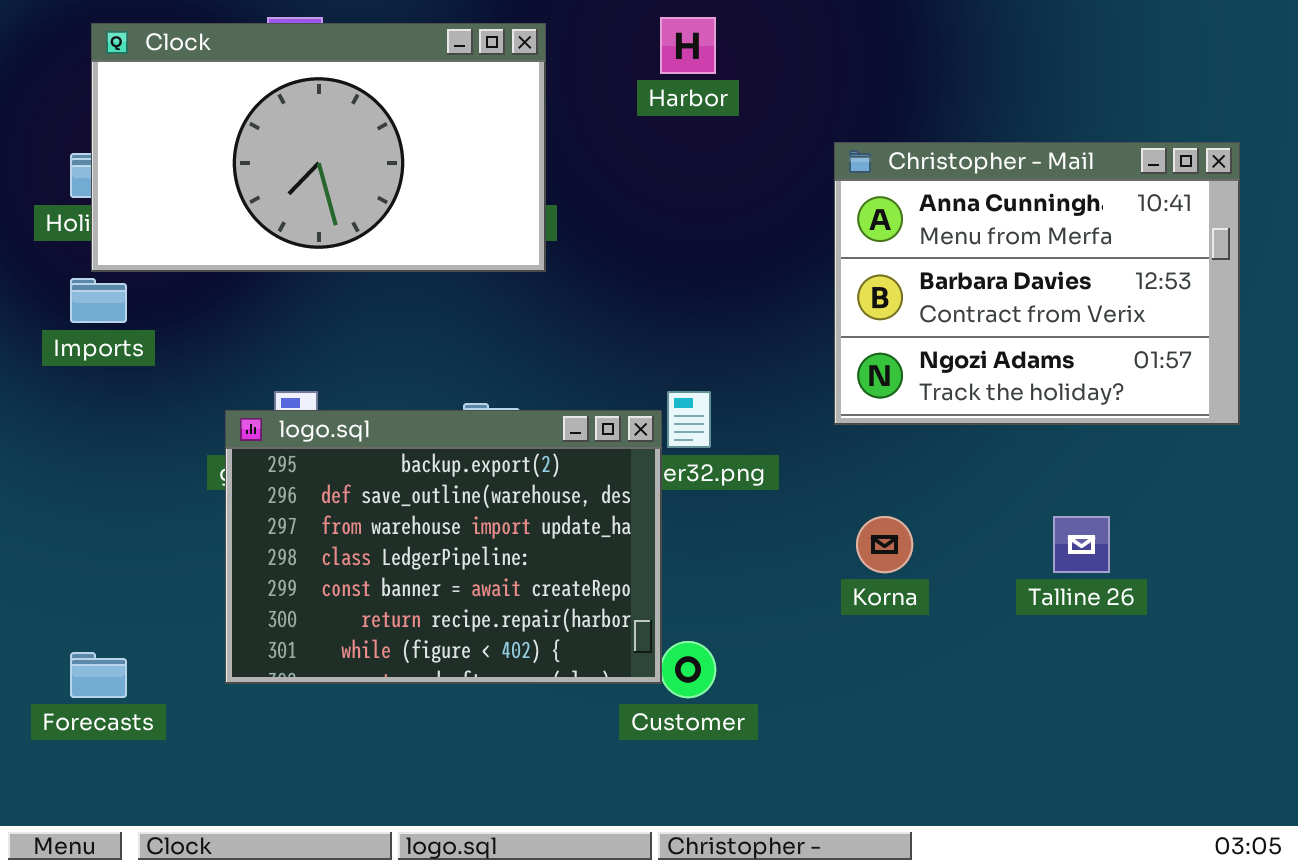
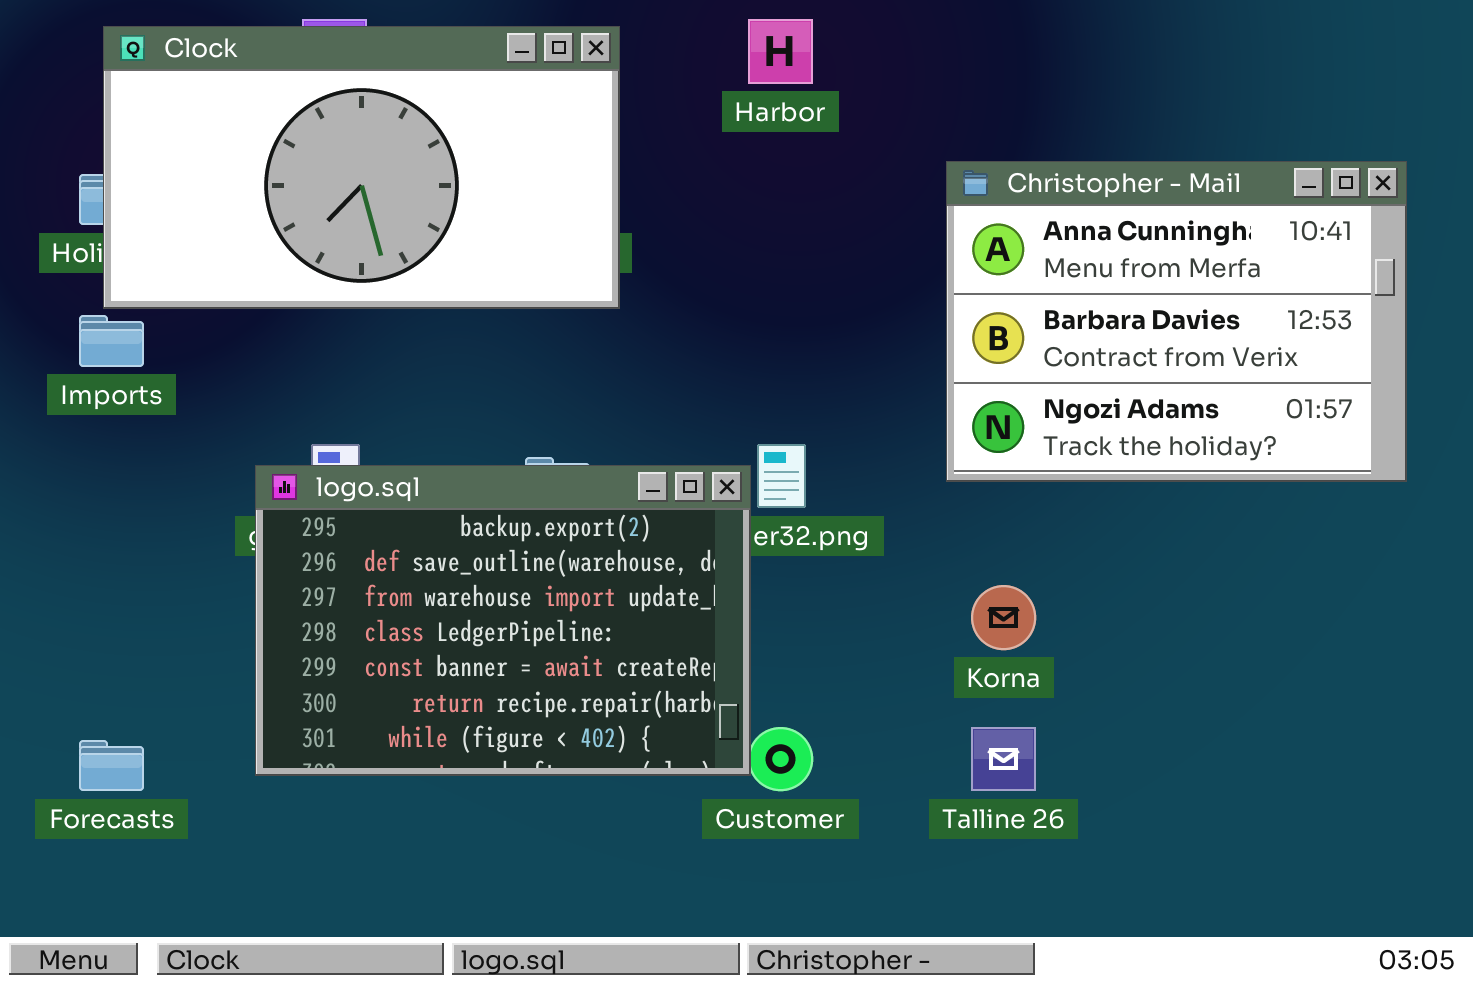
Talline 26: [1053,516,1110,573] -> [971,727,1036,791], moved

